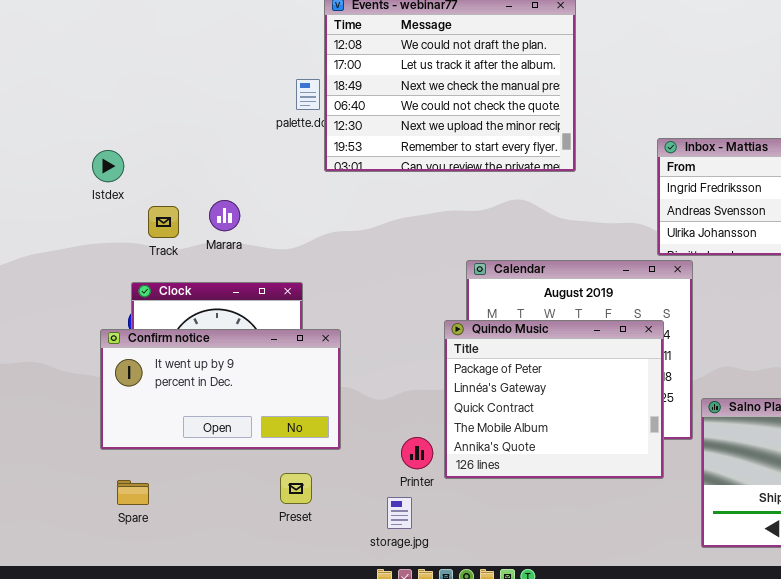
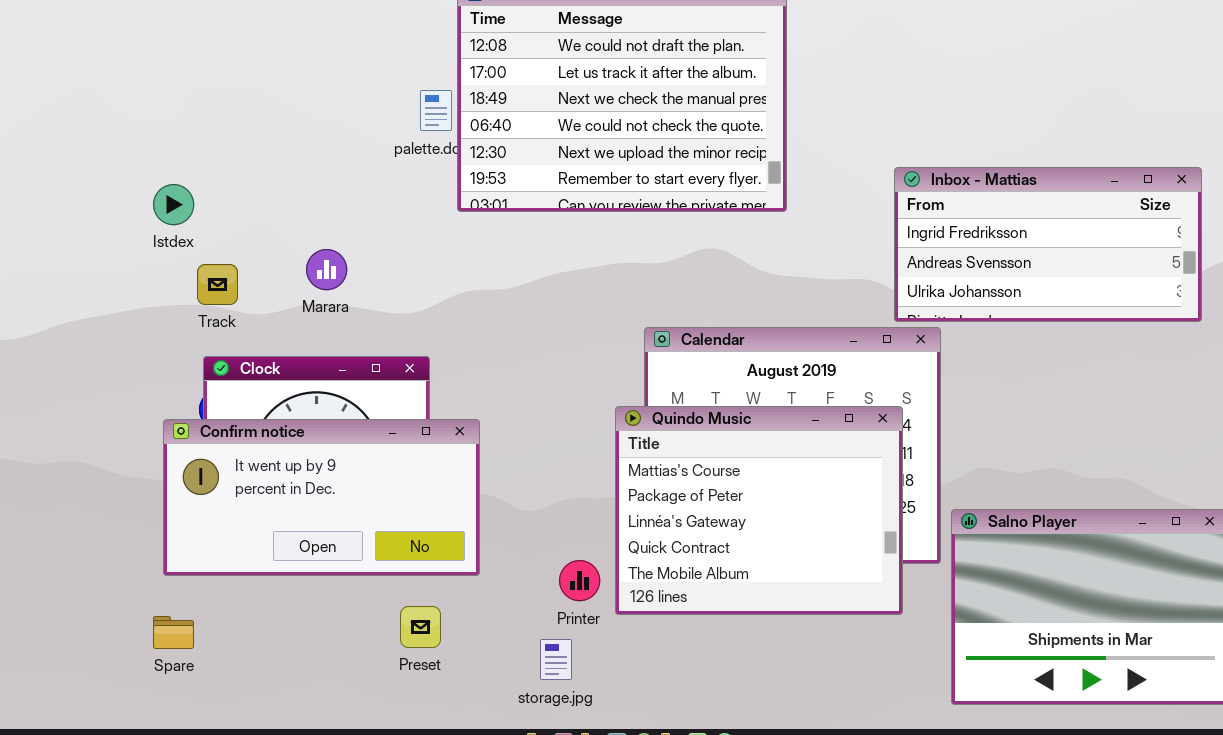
Track: [148,206,179,238] -> [197,264,238,305], moved
Quindo Music: [444,320,664,479] -> [615,406,903,615], scrolled up 1 row
Spare: [117,480,149,505] -> [153,616,194,649], moved

